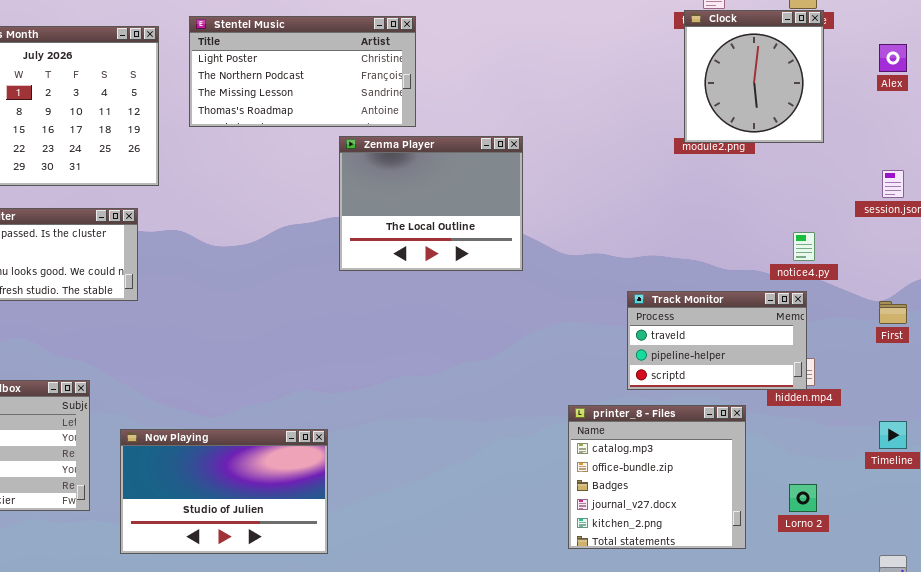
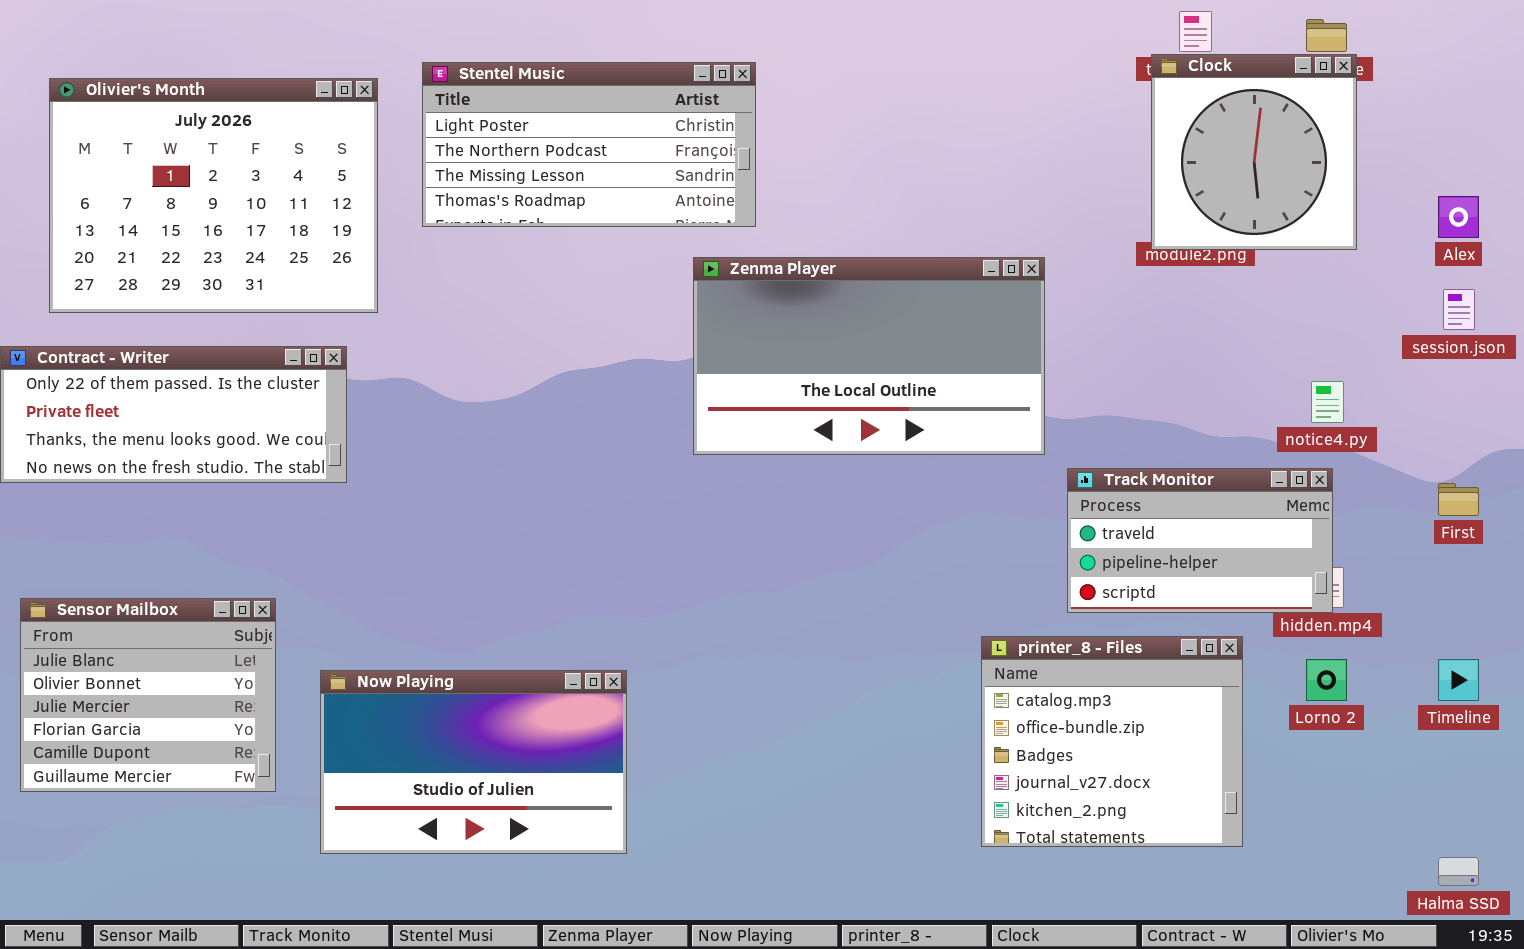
Alex: [879,44,907,72] -> [1438,196,1479,238], moved
Zenma Player: [339,136,523,271] -> [693,257,1045,455], moved, resized
Lorno 2: [789,484,817,512] -> [1306,659,1347,701], moved

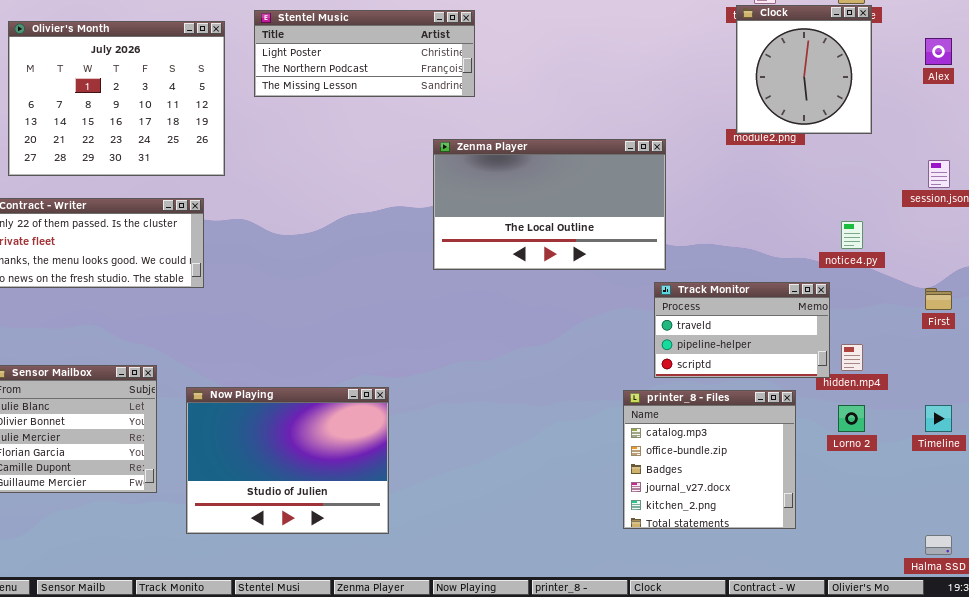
Stentel Music: [422,62,756,227] -> [254,10,475,97], resized
Alex: [1438,196,1479,238] -> [925,38,952,65], moved
Track Monitor: [1067,468,1333,613] -> [654,282,830,378], moved
Now Playing: [320,670,627,854] -> [186,387,389,534], resized

